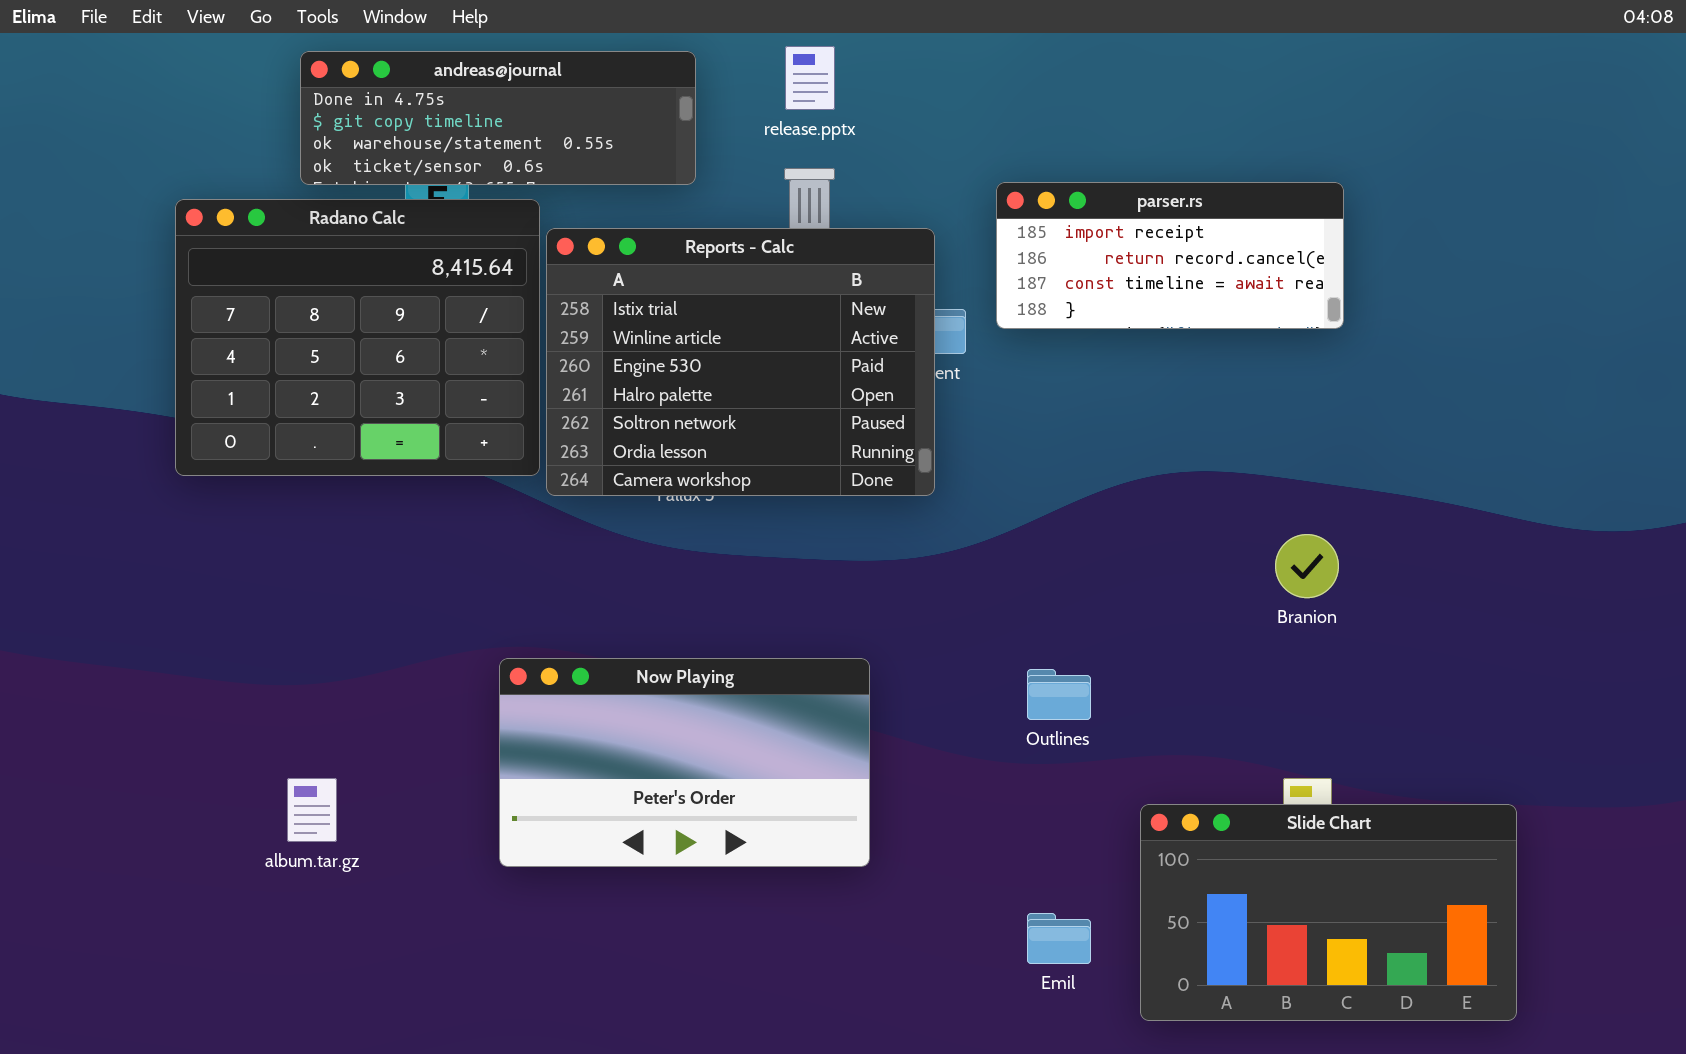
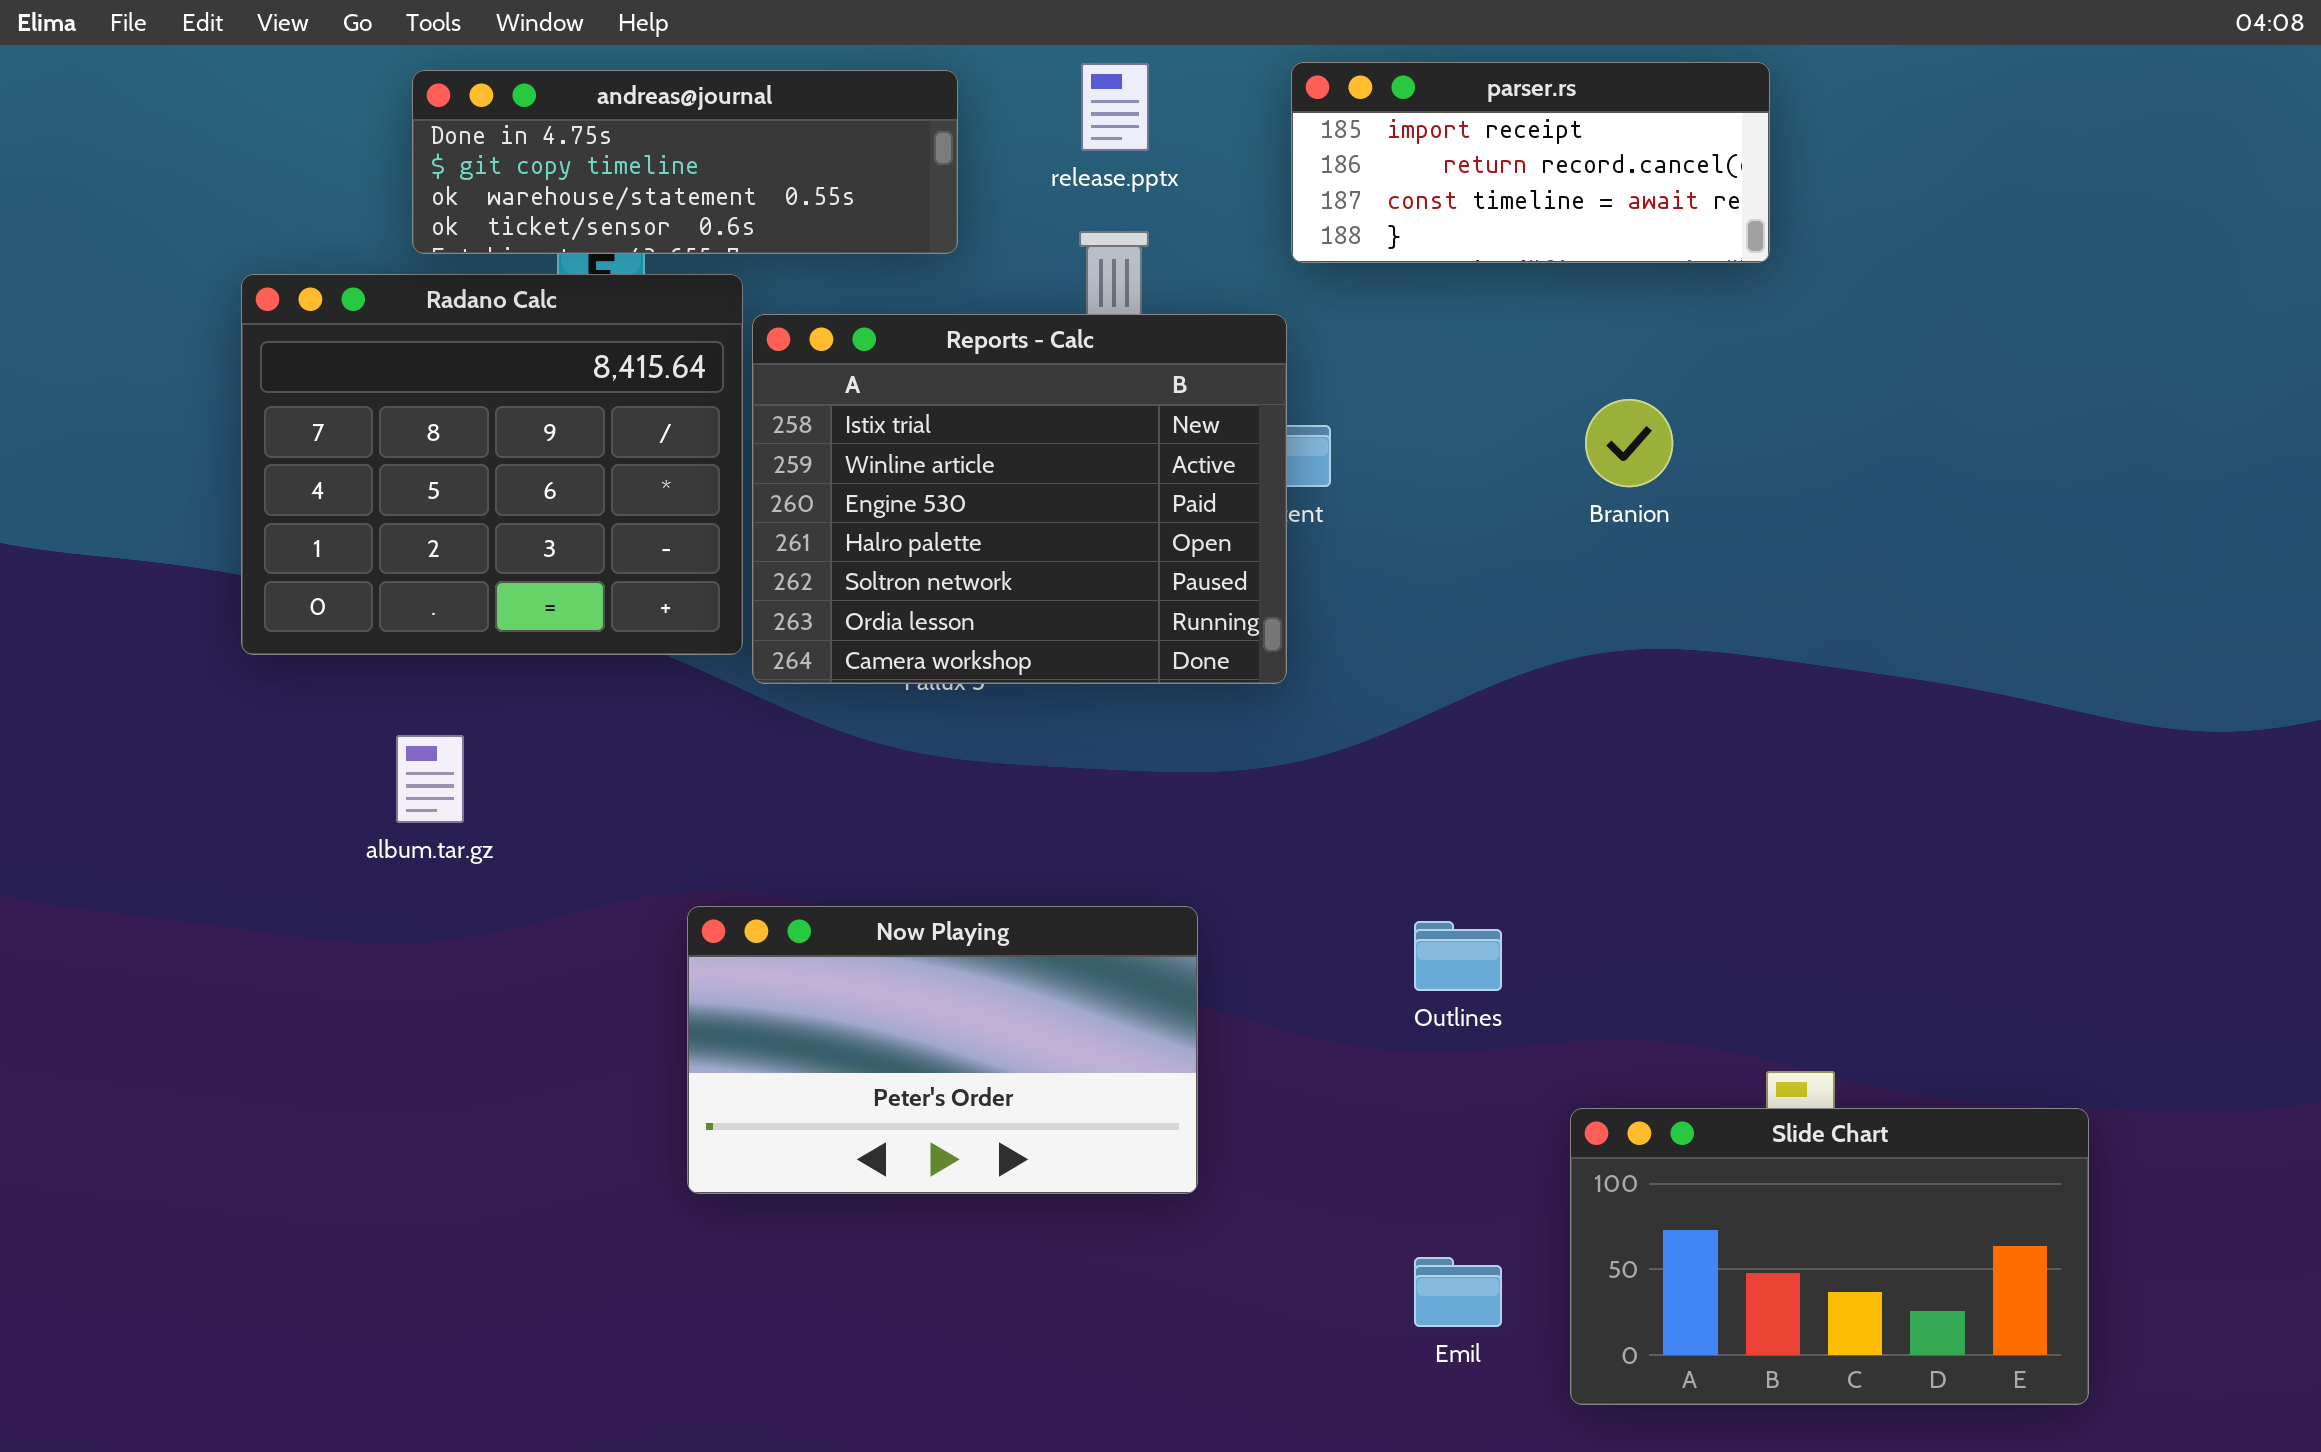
parser.rs: [996,182,1344,329] -> [1291,62,1770,263], moved
Branion: [1275,534,1339,598] -> [1585,399,1673,487], moved
album.tar.gz: [287,778,337,842] -> [396,735,464,823], moved

